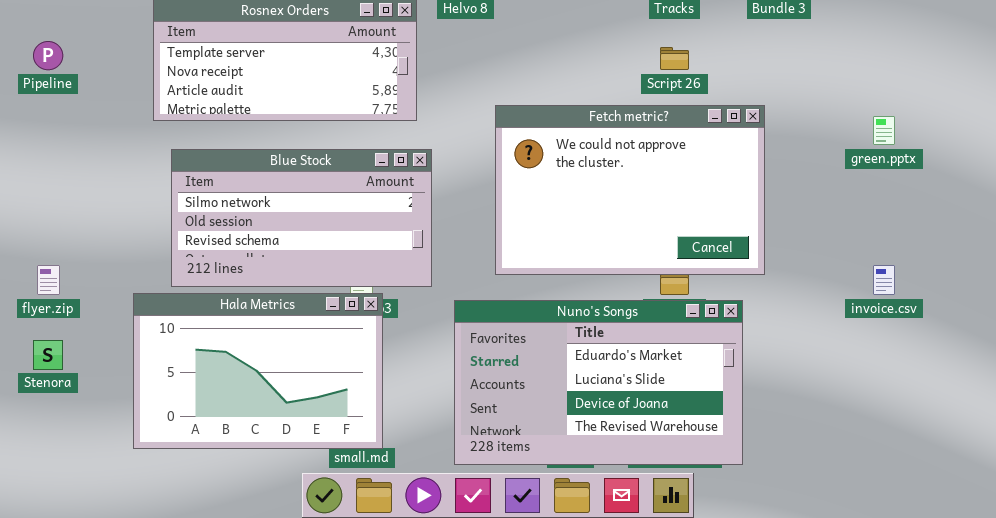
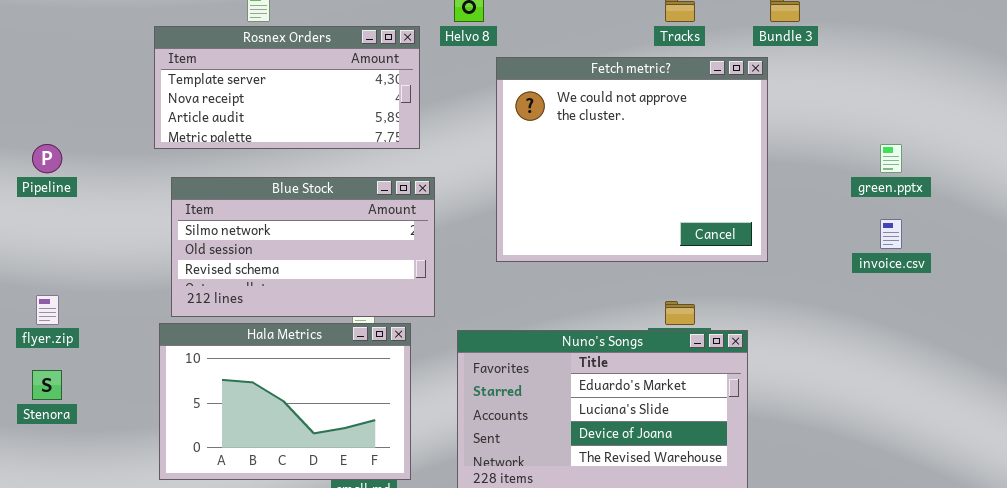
Pipeline: [33,41,63,70] -> [32,144,62,173], moved
Fetch metric?: [495,105,765,275] -> [496,57,768,262], moved, resized
invoice.csv: [873,265,895,295] -> [880,219,902,249], moved
Hala Metrics: [133,293,383,449] -> [159,323,411,480], moved

